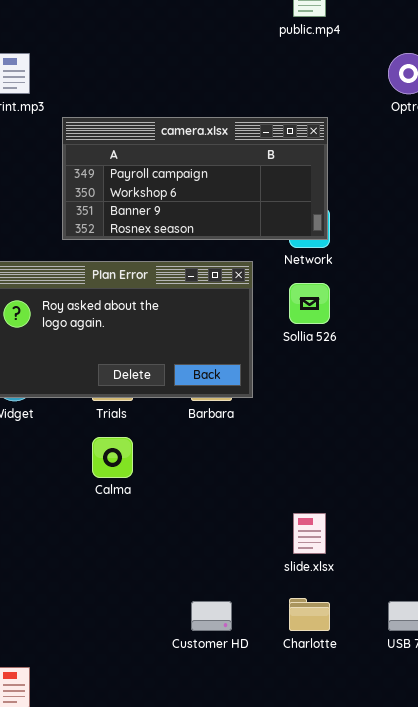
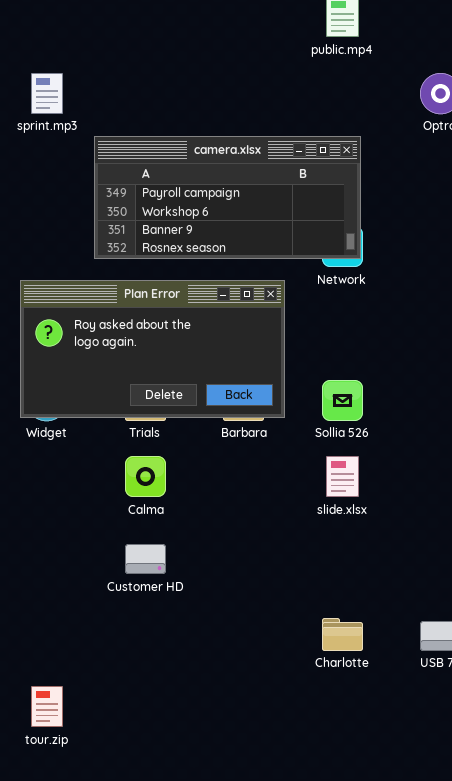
Sollia 526: [289,283,330,324] -> [322,380,363,421], moved
slide.xlsx: [293,513,326,554] -> [326,456,359,497], moved
Customer HD: [191,601,232,631] -> [125,544,166,574], moved

